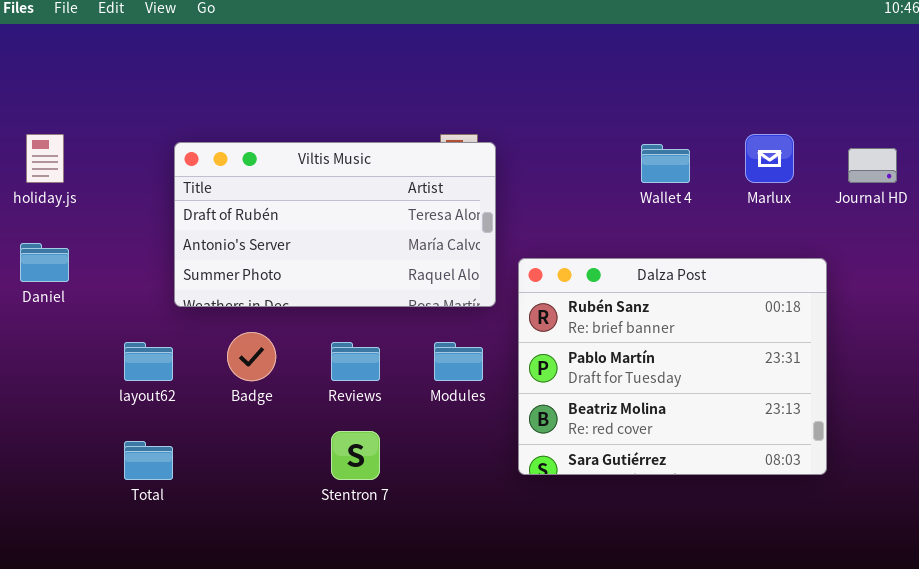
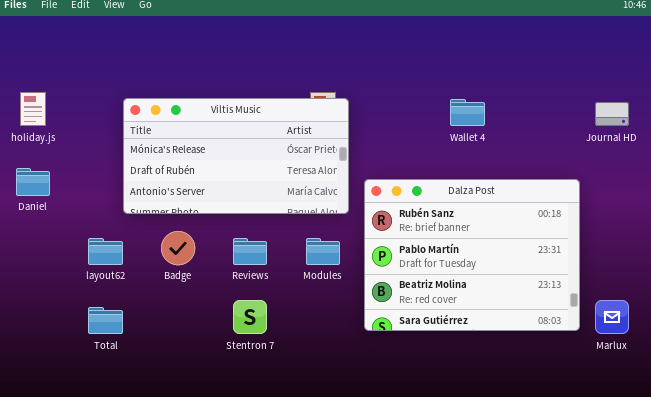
Marlux: [745,134,794,183] -> [595,300,629,334], moved
Viltis Music: [174,142,496,307] -> [123,98,349,214], scrolled up 1 row

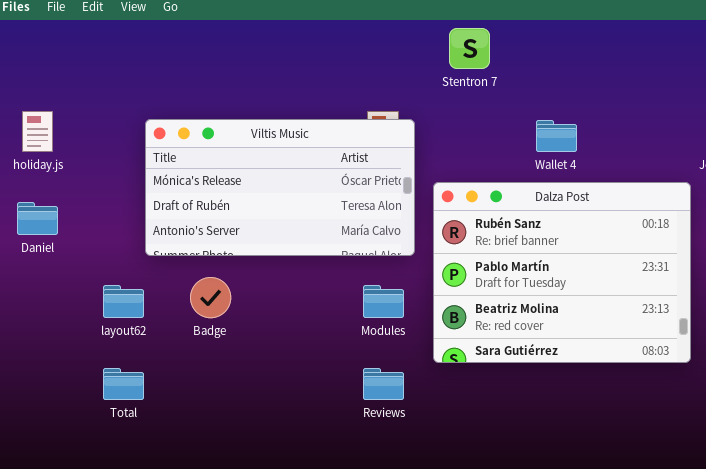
Dalza Post: [364,179,580,331] -> [433,182,691,363], moved
Reviews: [233,238,267,265] -> [363,368,404,400], moved
Stentron 7: [233,300,267,334] -> [449,28,490,69], moved

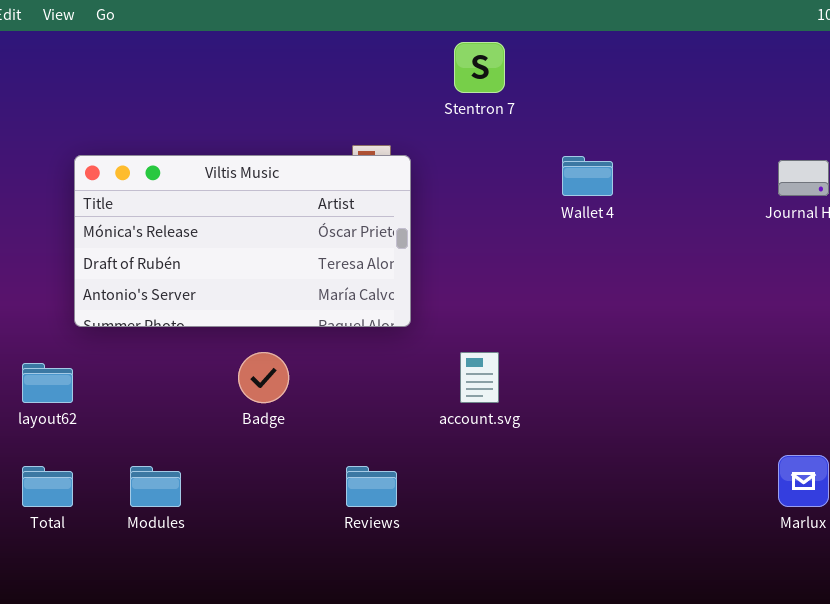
Dalza Post: [433,182,691,363] -> none, closed
Badge: [190,277,231,318] -> [238,352,289,403], moved
Modules: [363,285,404,318] -> [130,466,181,507], moved

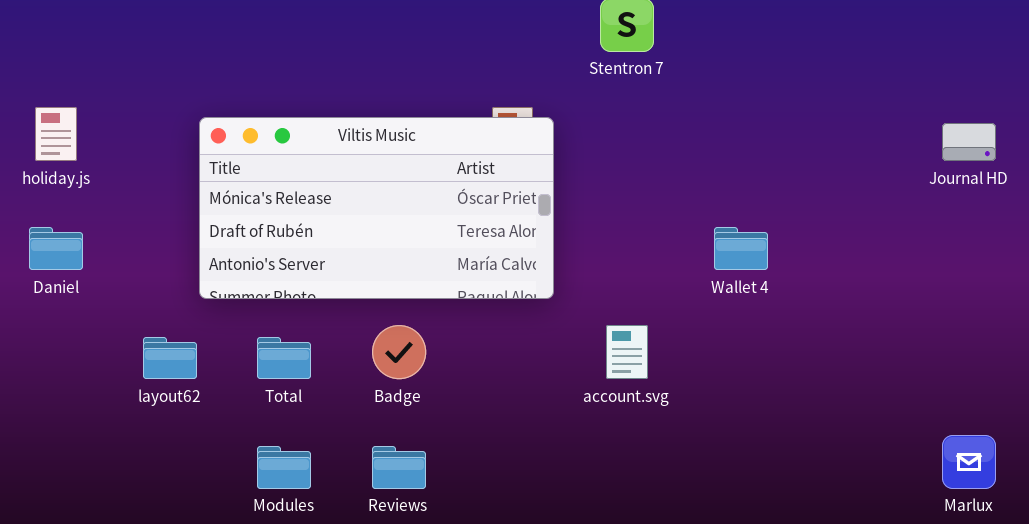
Wallet 4: [562,156,613,196] -> [714,227,768,270], moved
Total: [22,466,73,507] -> [257,337,311,379], moved
Reviews: [346,466,397,507] -> [372,446,426,489], moved

